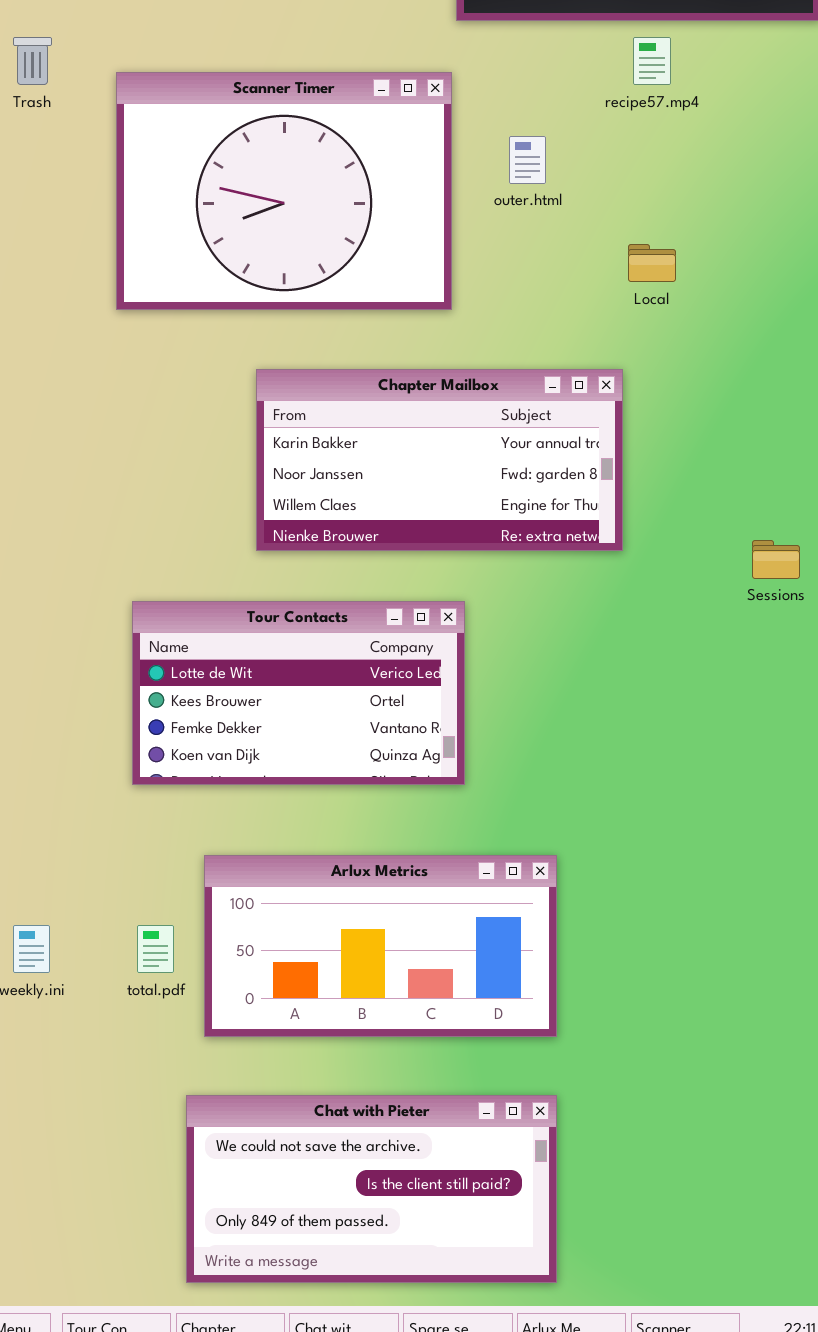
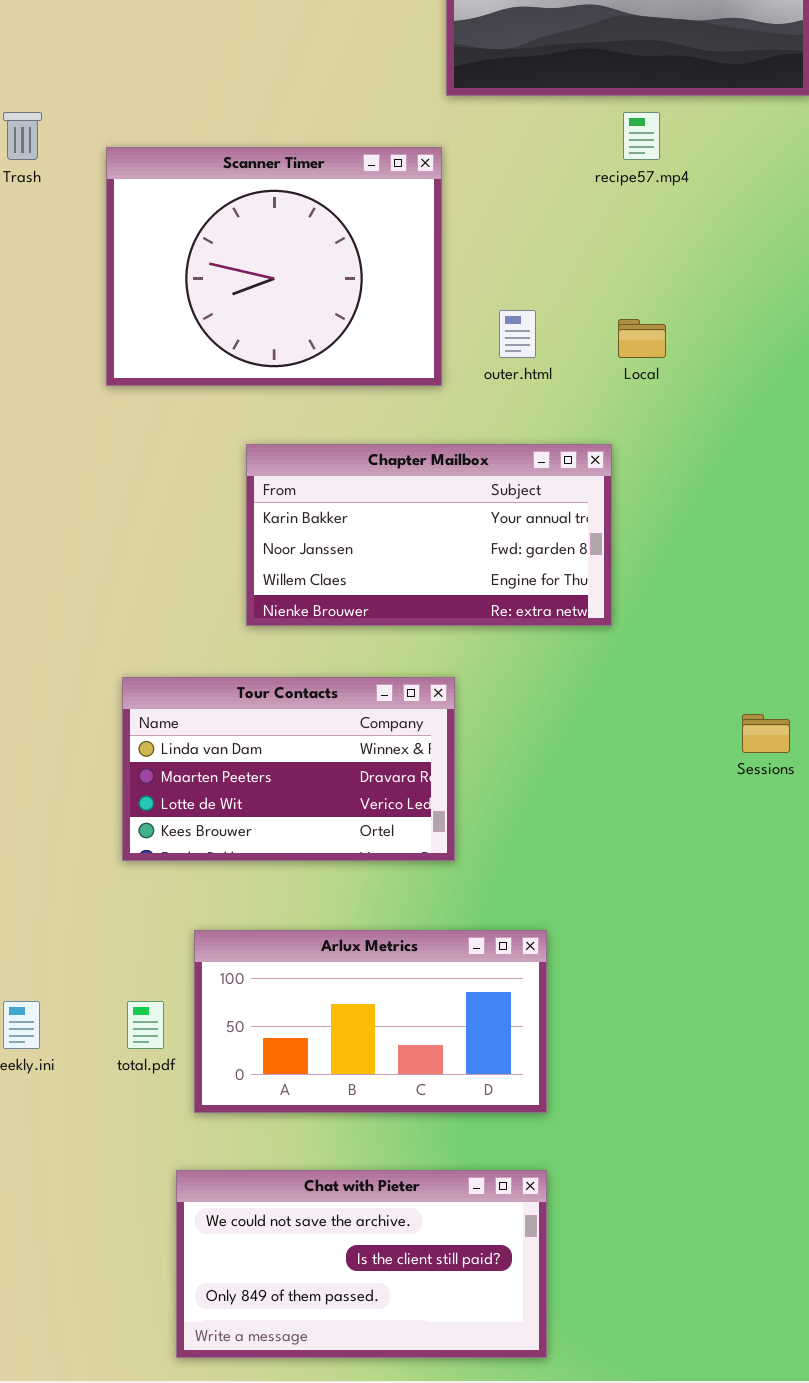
outer.html: [509,136,546,184] -> [499,310,536,358], moved
Sessions: [752,540,800,579] -> [742,714,790,753], moved
Tour Contacts: [132,601,465,785] -> [122,677,455,861], scrolled up 2 rows

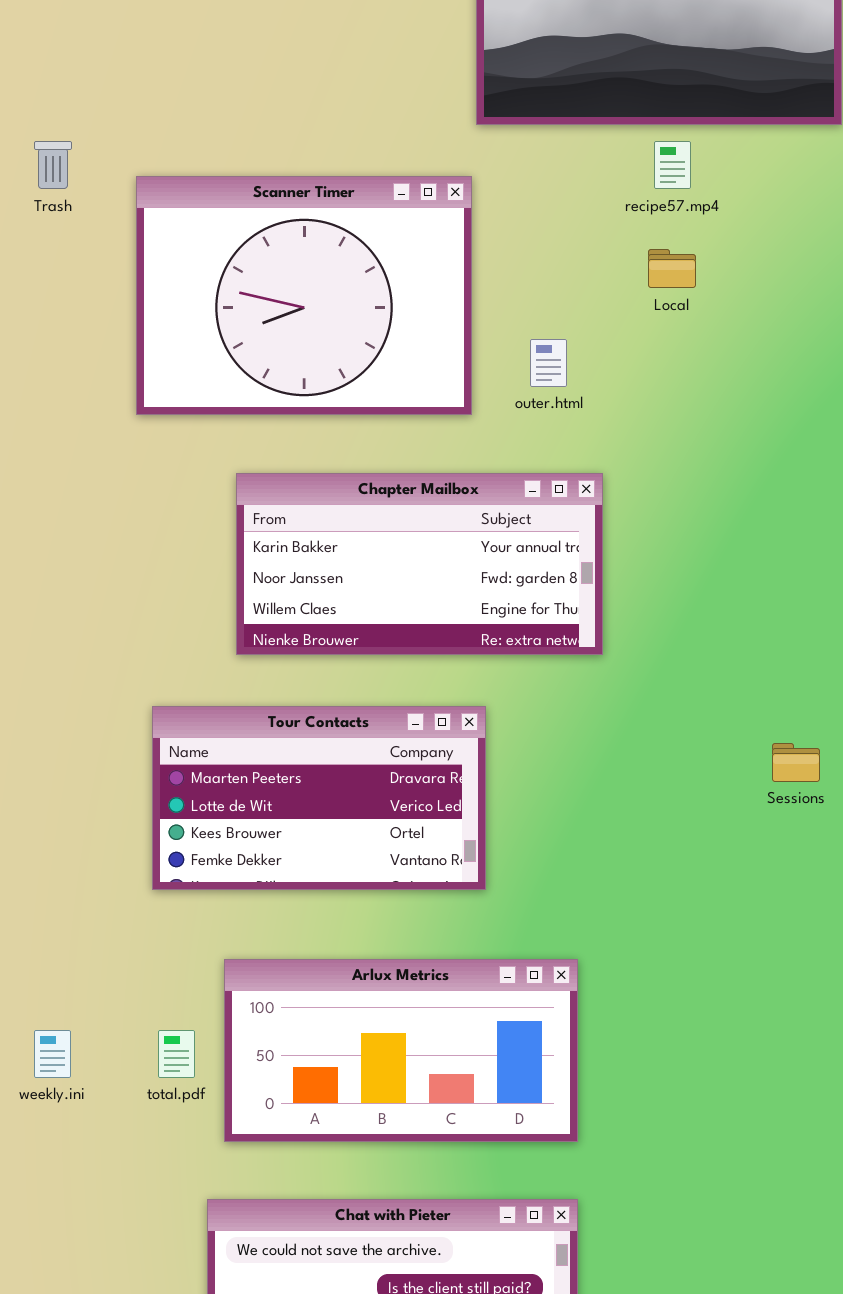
Local: [618,319,666,358] -> [648,249,696,288], moved
Chapter Mailbox: [246,444,612,626] -> [236,473,603,655], moved
Tour Contacts: [122,677,455,861] -> [152,706,486,890], scrolled down 1 row

